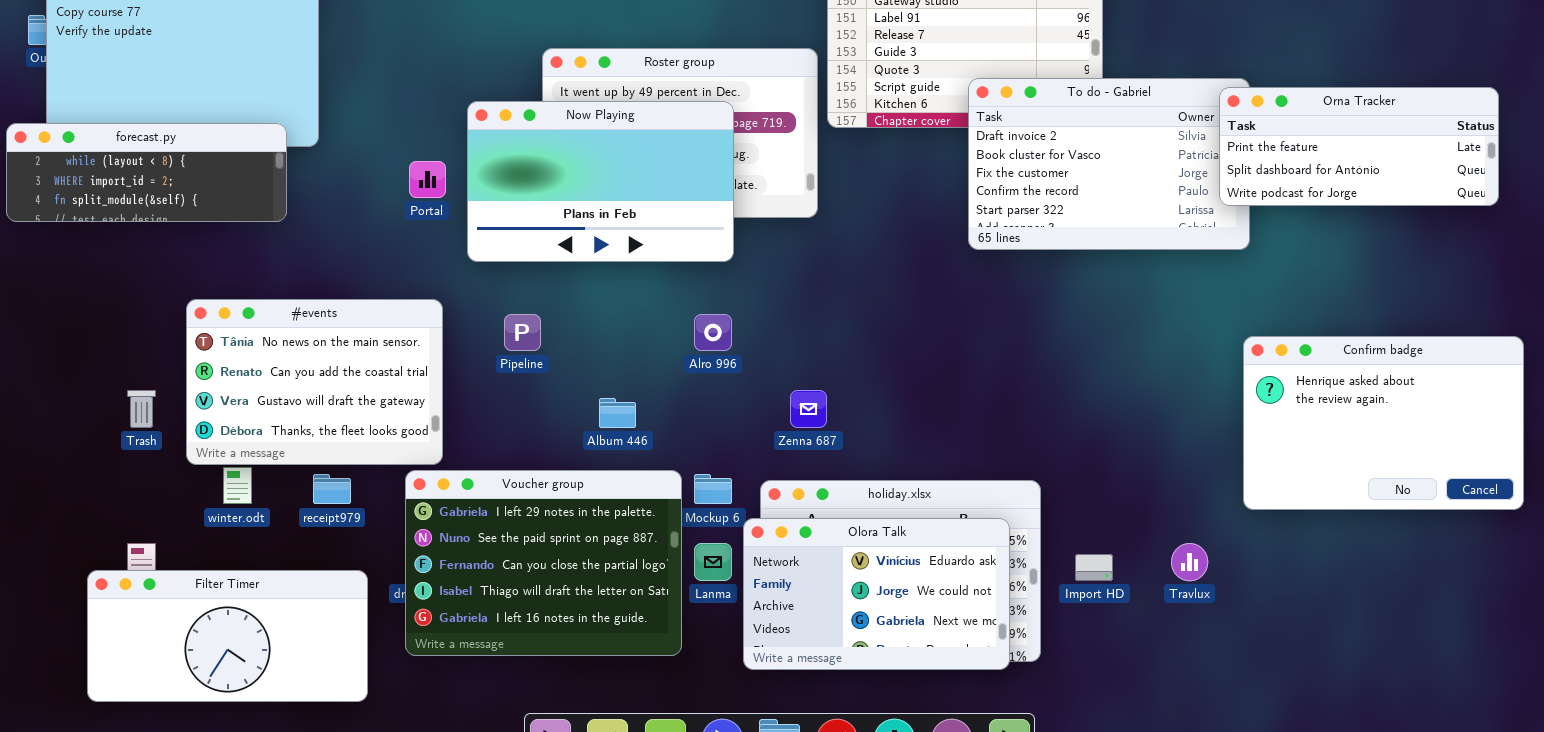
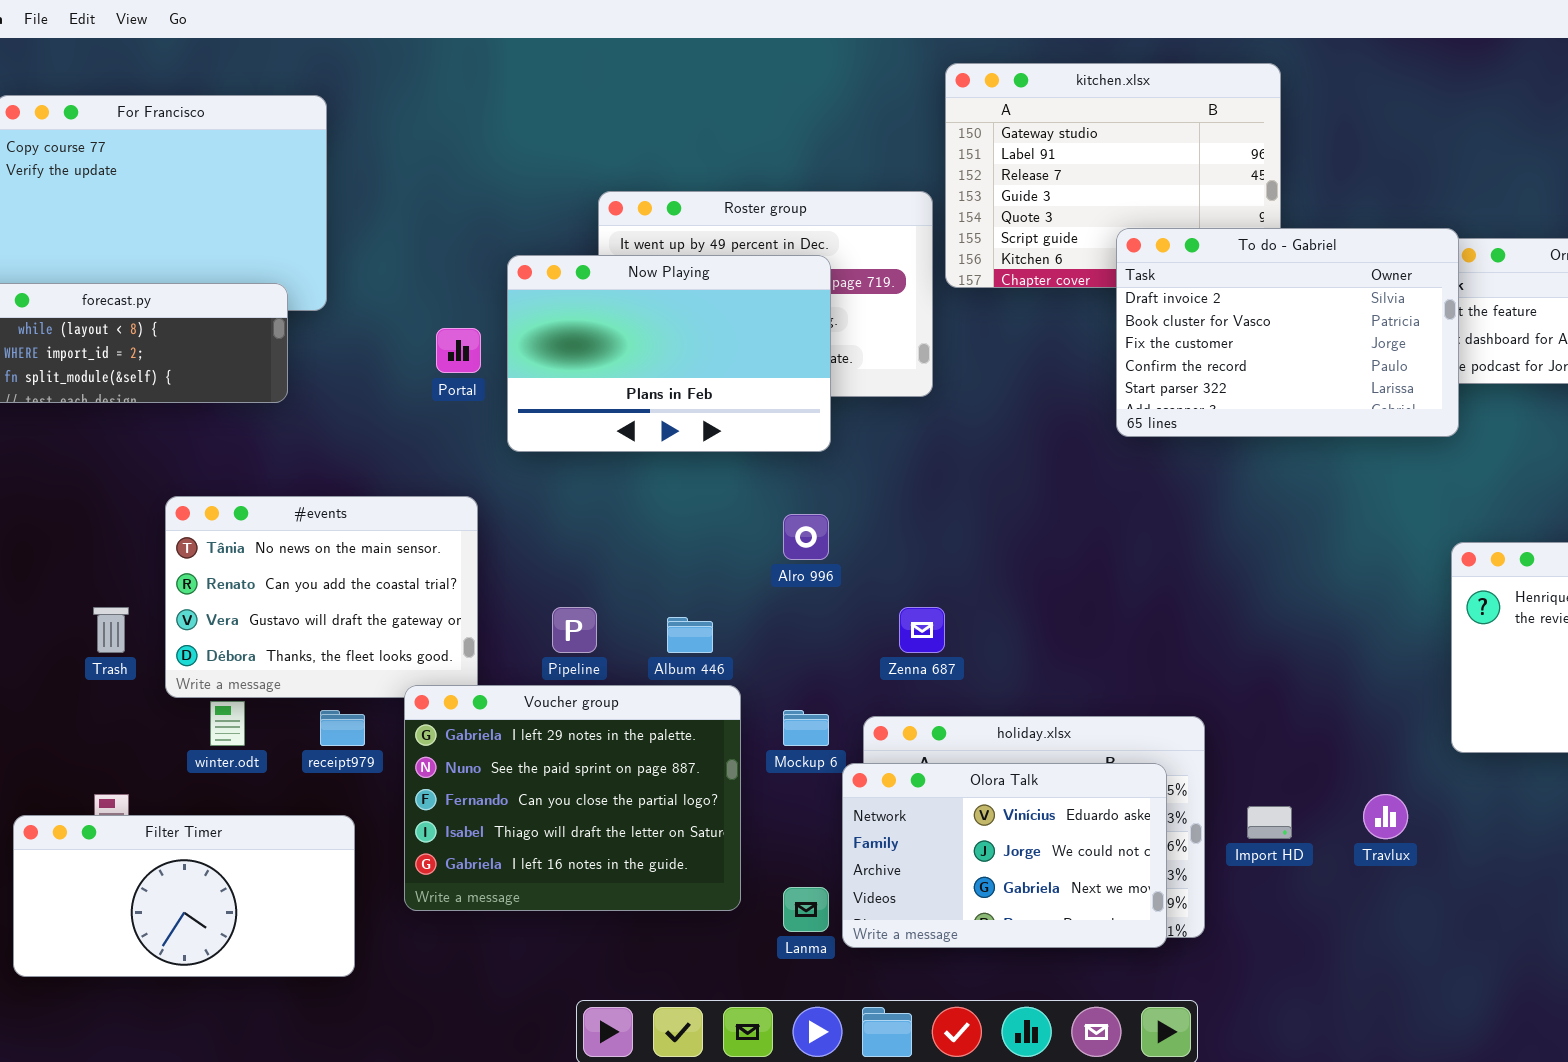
To do - Gabriel: [968,78,1250,250] -> [1116,228,1459,437], raised
Pipeline: [504,314,541,351] -> [552,607,597,653], moved
Voucher group: [405,470,682,656] -> [404,685,741,911], moved
Lanma: [694,543,732,581] -> [783,887,829,932], moved
Filter Timer: [87,570,368,702] -> [13,815,355,977], moved

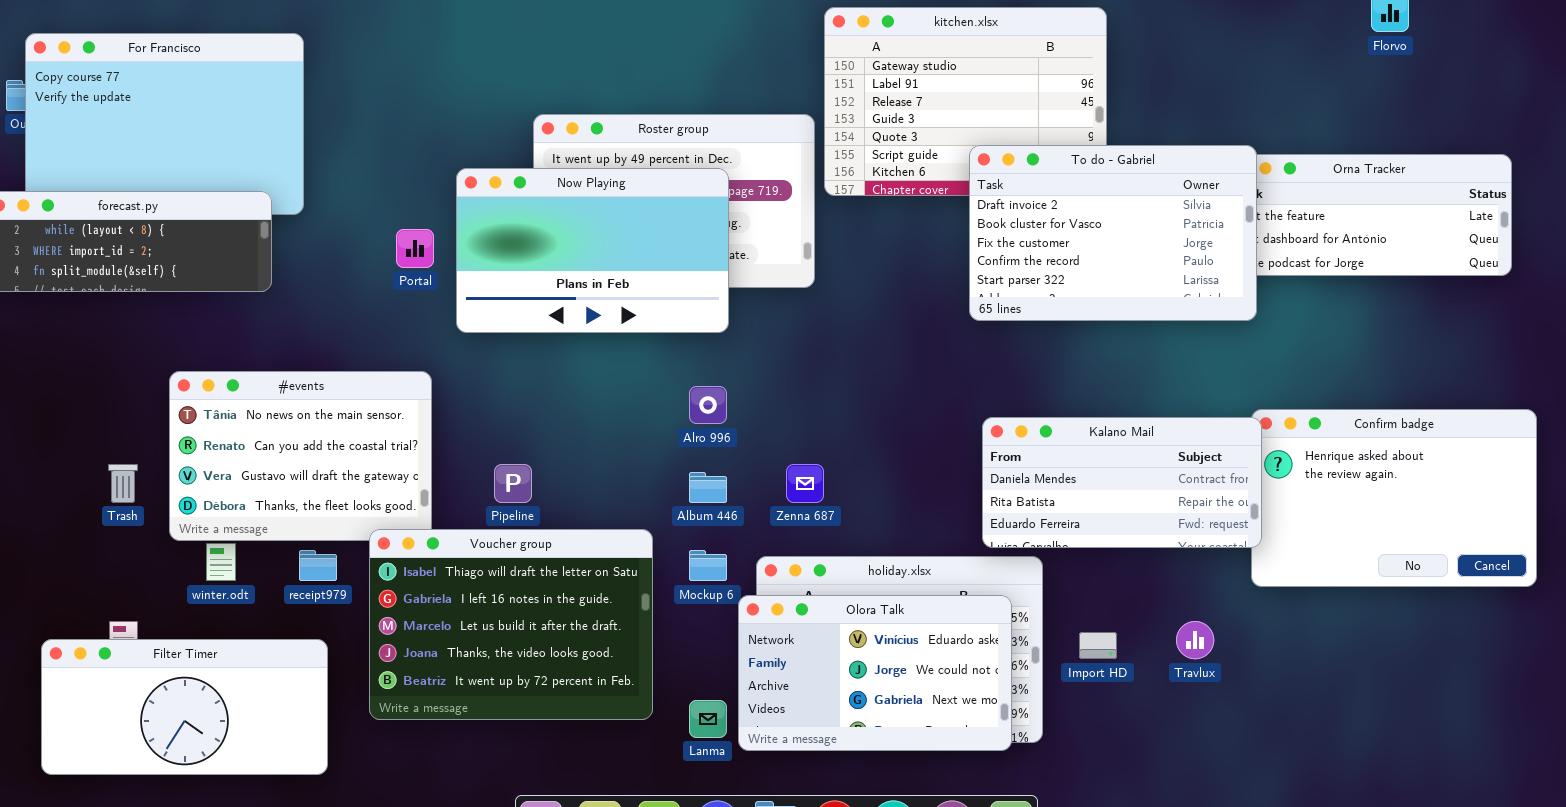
Kalano Mail: none -> [982,417,1262,548], opened
Album 446: [667,617,713,653] -> [689,472,727,503], moved
Voucher group: [404,685,741,911] -> [369,529,653,720], scrolled down 3 rows

